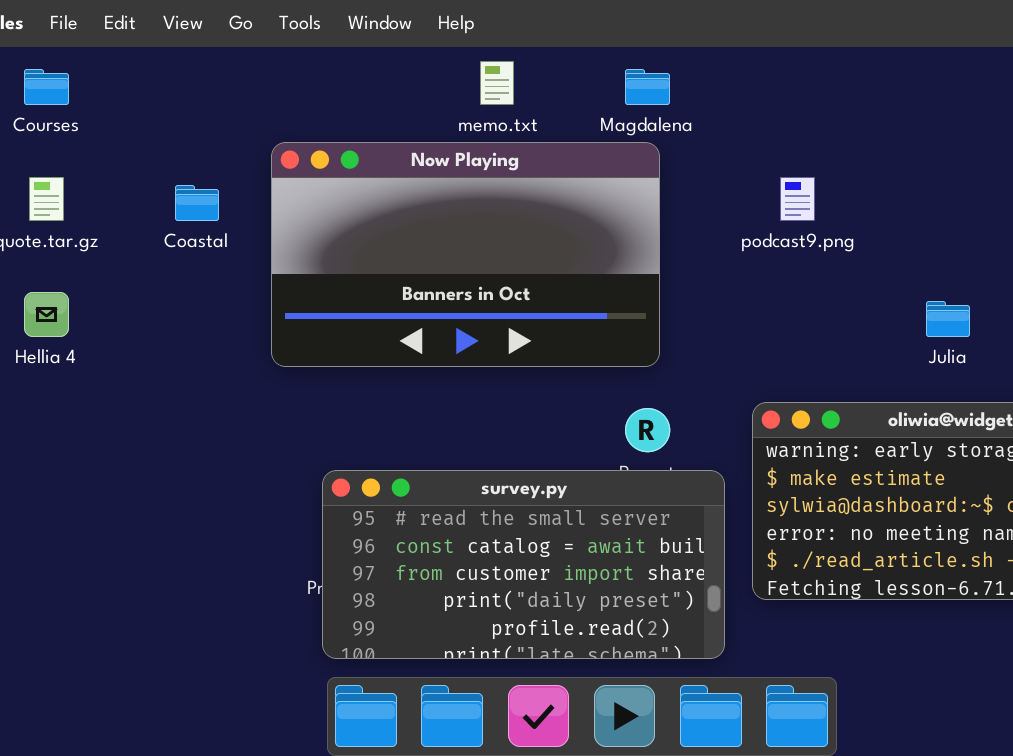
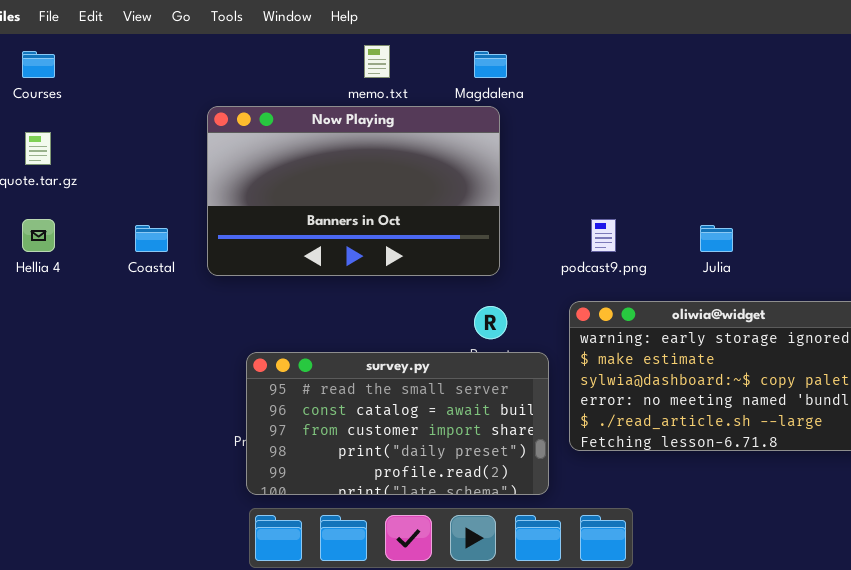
podcast9.png: [780,177,815,221] -> [591,219,616,252], moved
Coastal: [175,185,219,221] -> [135,225,168,252], moved

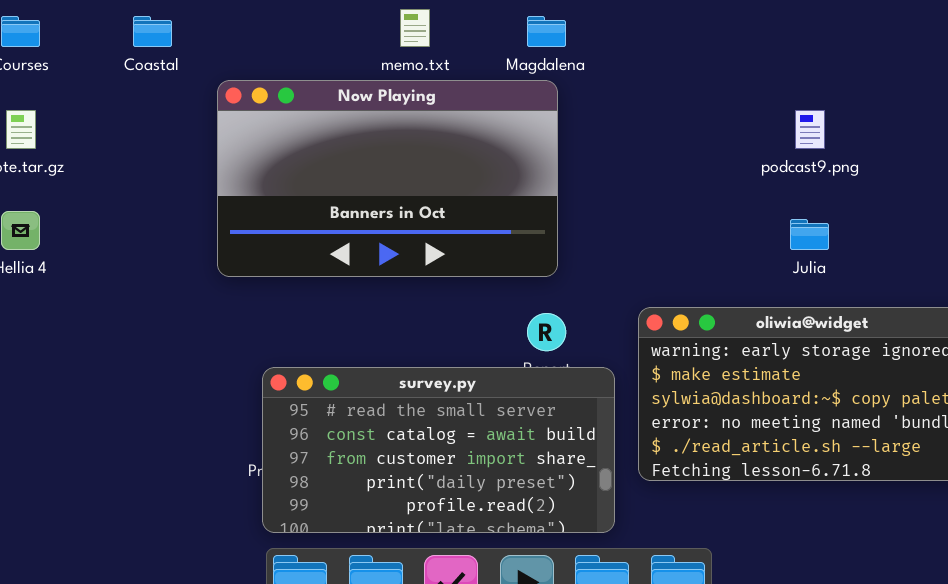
podcast9.png: [591,219,616,252] -> [795,110,825,149], moved
Coastal: [135,225,168,252] -> [133,16,172,47], moved

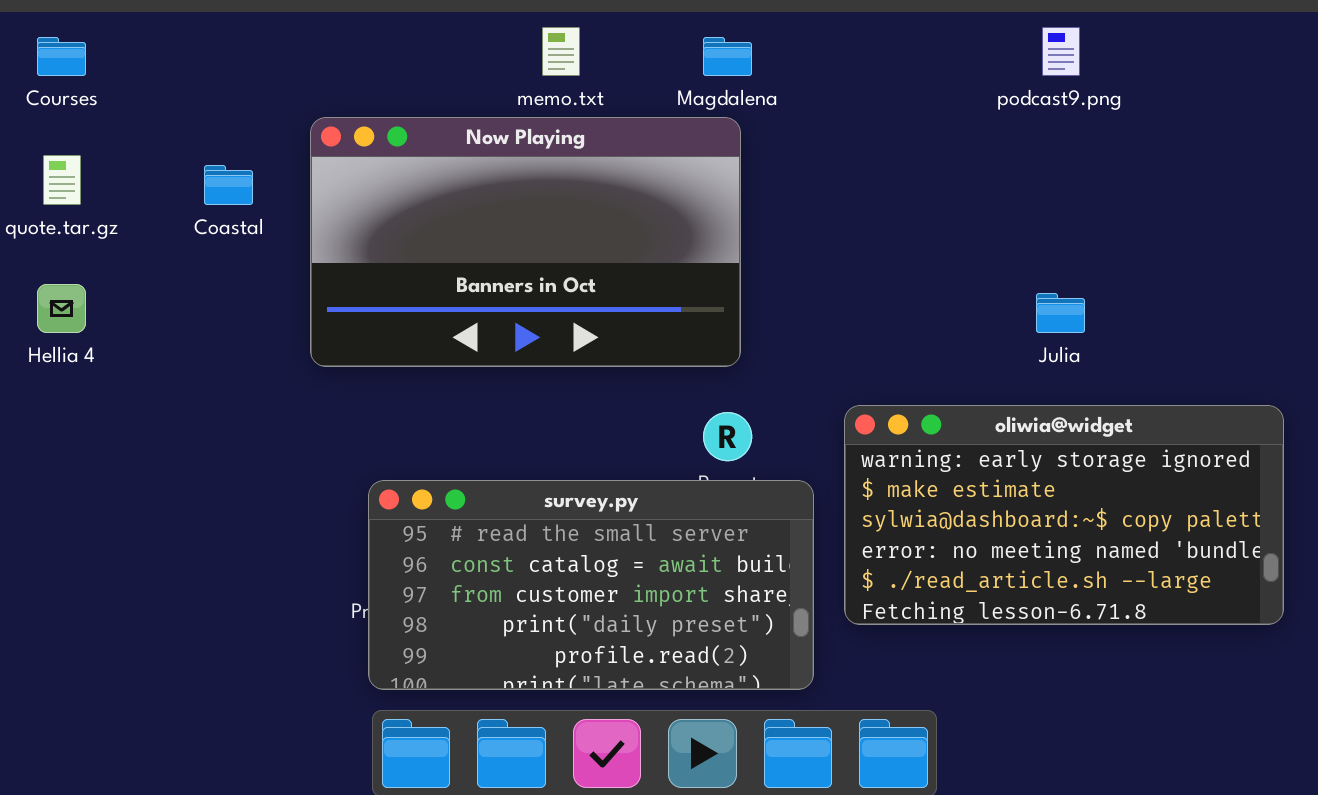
Coastal: [133,16,172,47] -> [204,165,253,205], moved
podcast9.png: [795,110,825,149] -> [1042,27,1080,76], moved

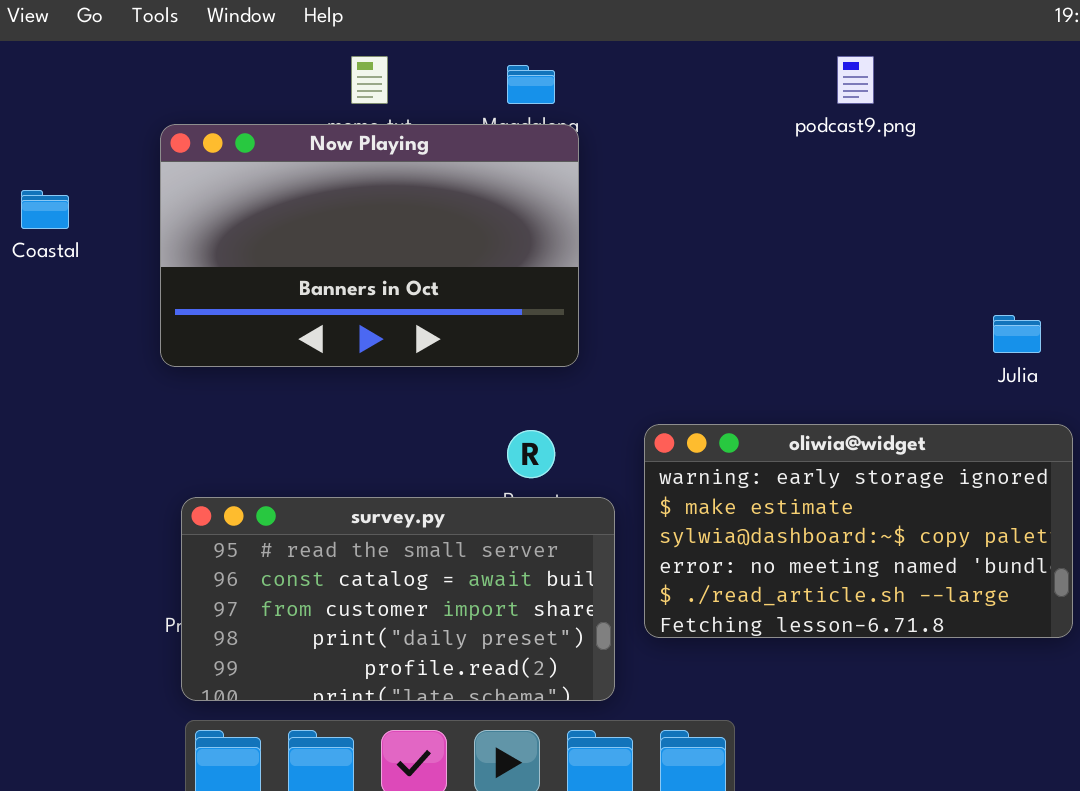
Now Playing: [310,117,741,367] -> [160,124,579,367], moved
Julia: [1036,293,1085,333] -> [993,315,1041,353], moved

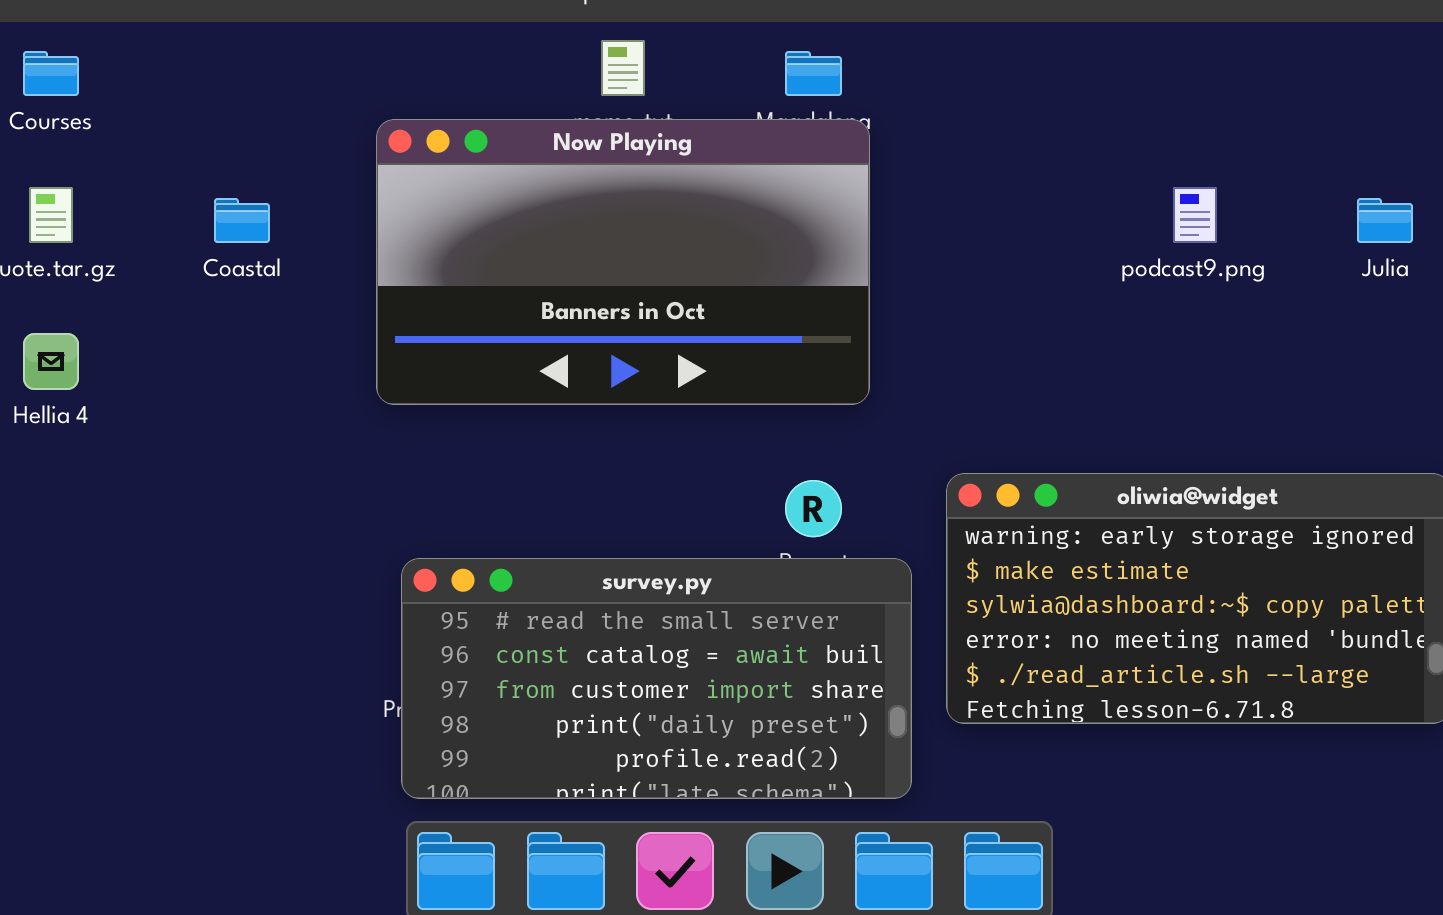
podcast9.png: [837,56,874,104] -> [1173,187,1217,243], moved
Julia: [993,315,1041,353] -> [1357,198,1413,243], moved

